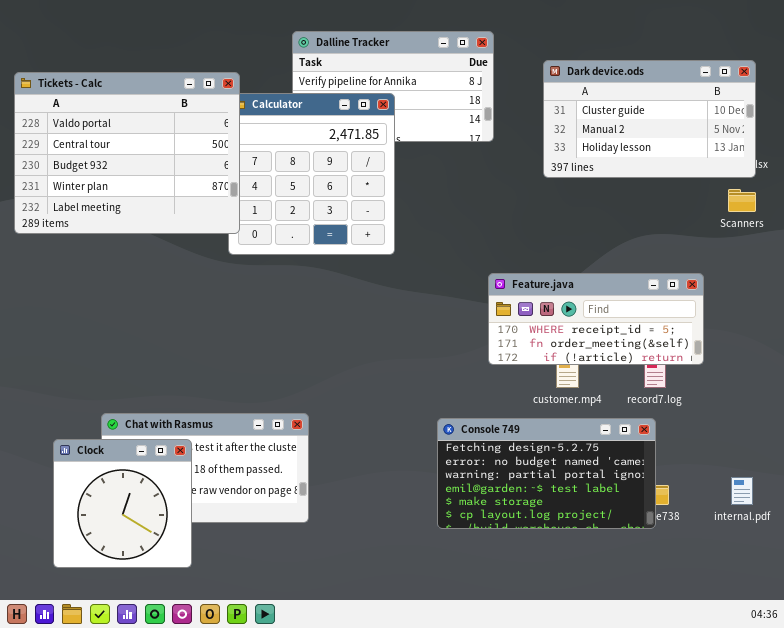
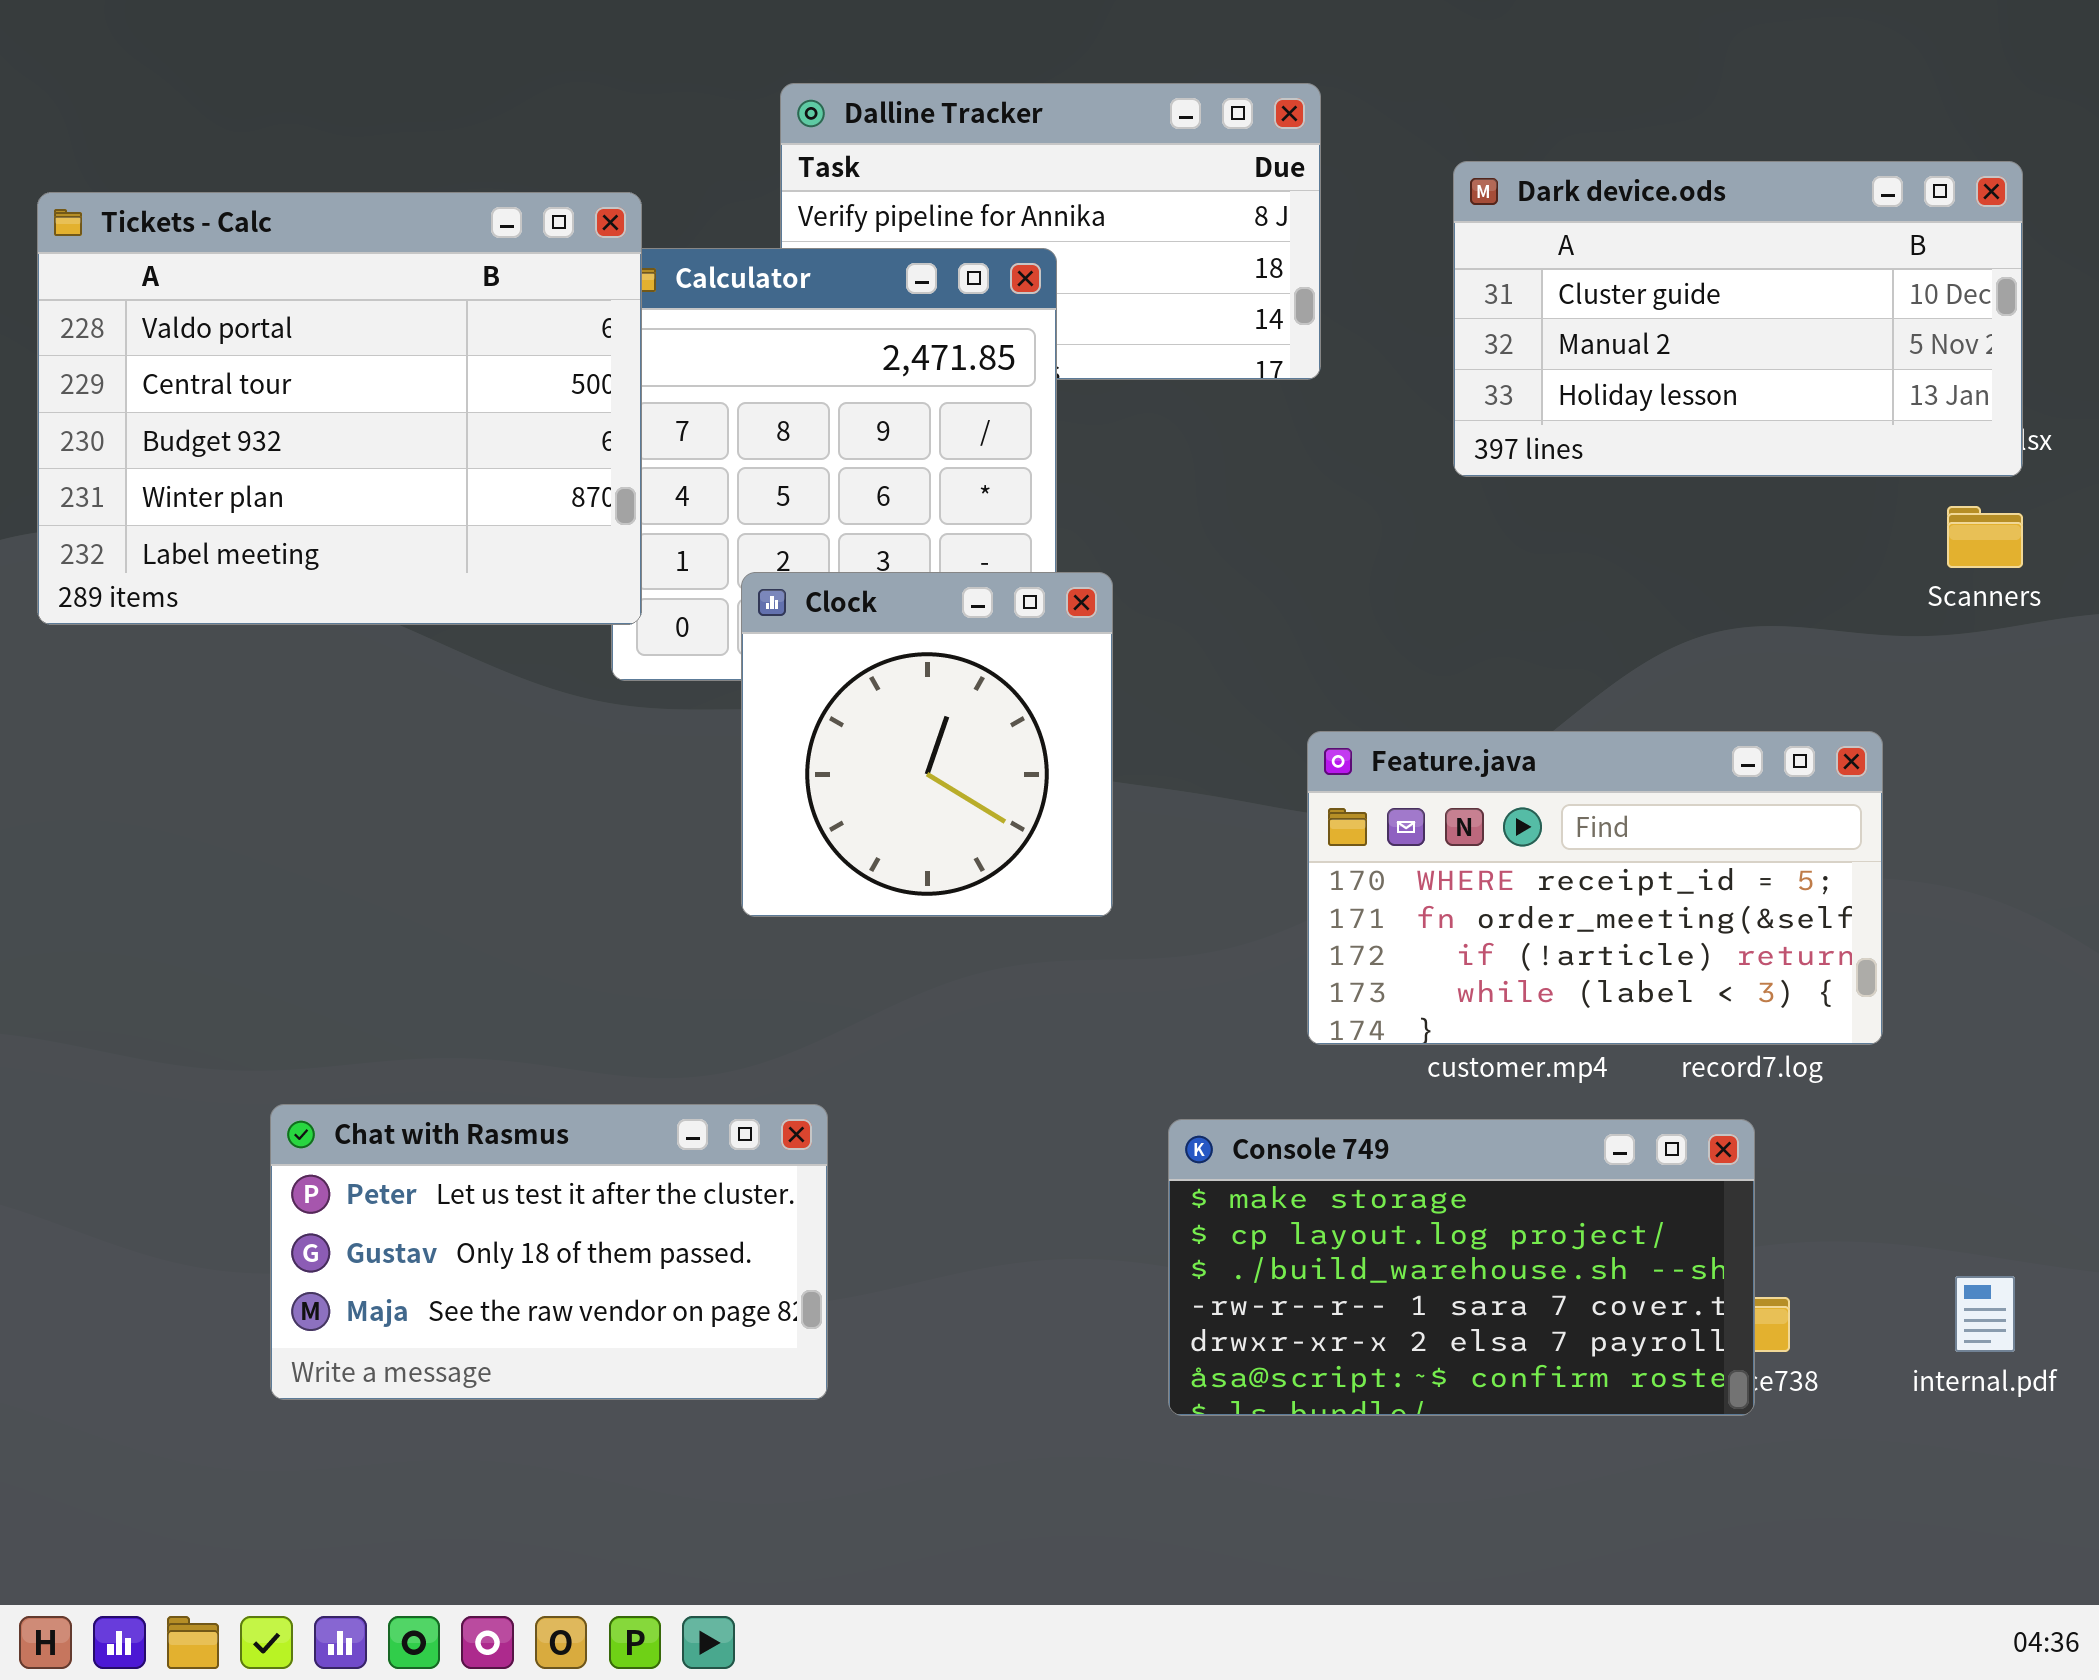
Feature.java: [488,273,704,365] -> [1307,731,1883,1045], resized
Console 749: [437,418,656,529] -> [1168,1119,1755,1416], scrolled down 4 rows
Clock: [53,439,192,568] -> [741,572,1113,917], moved

